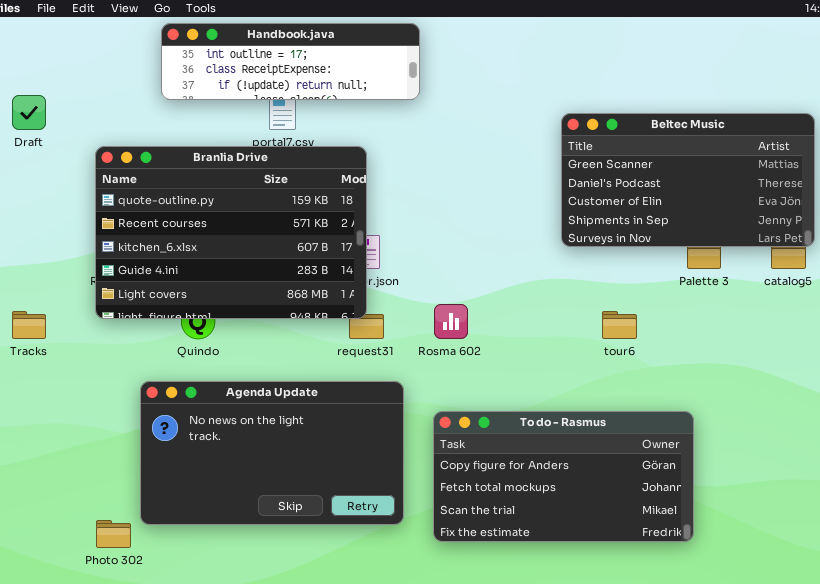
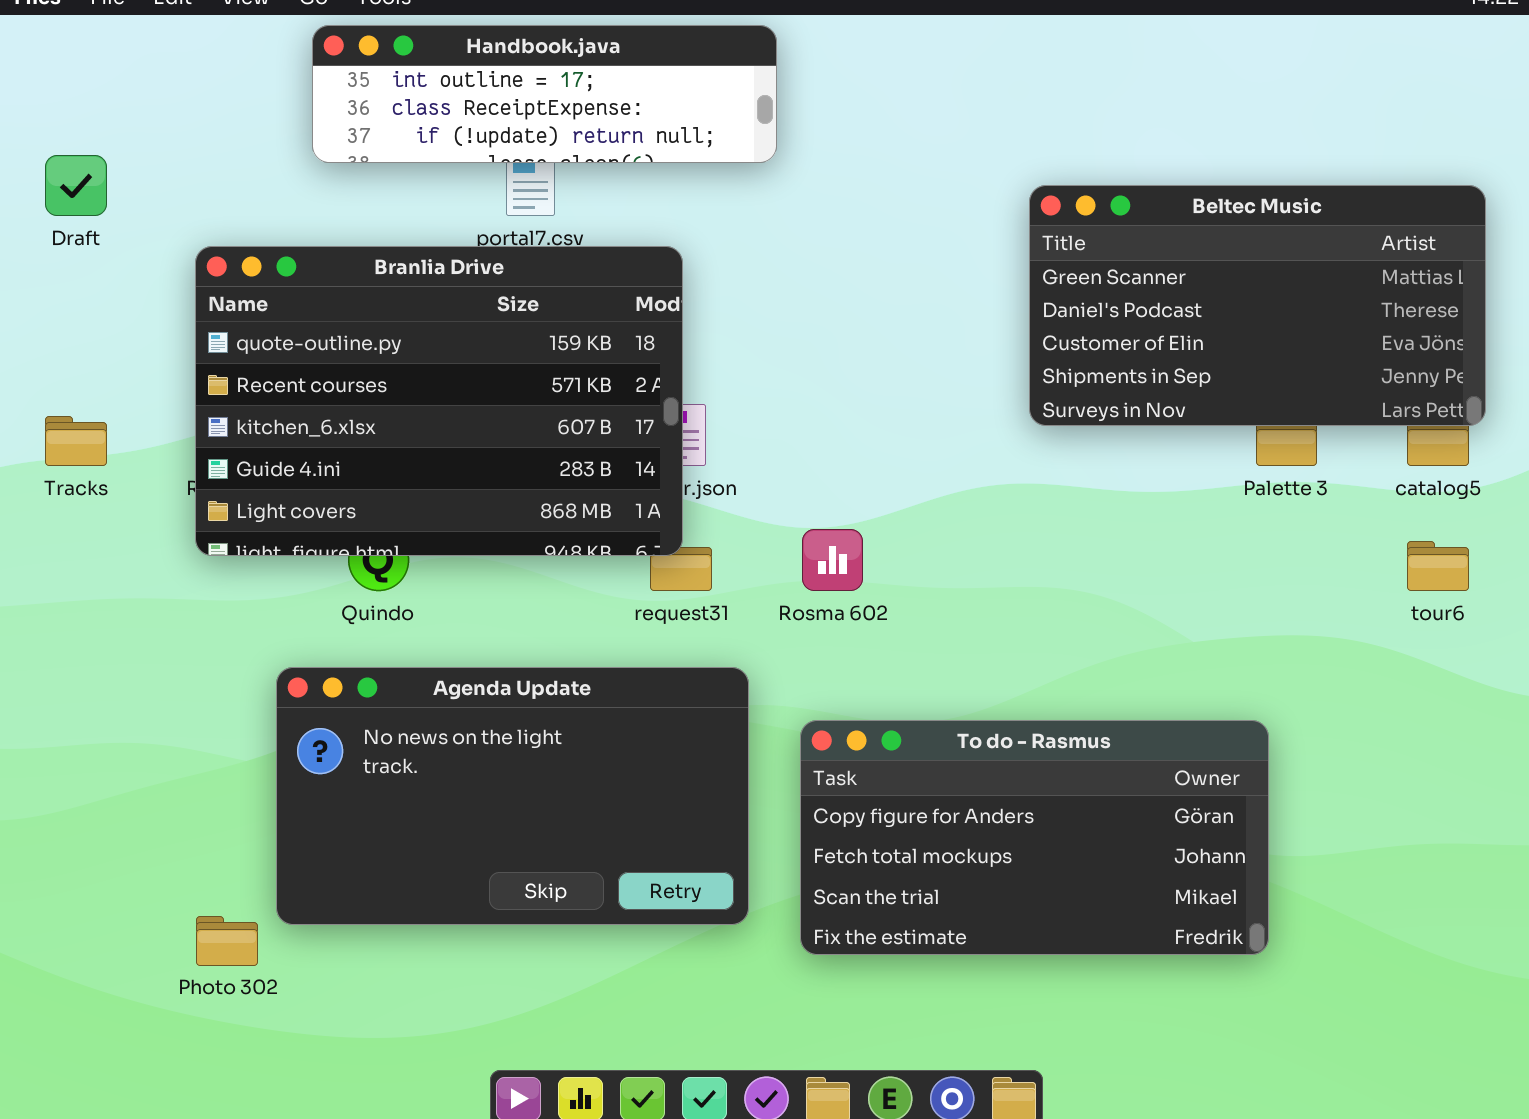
Tracks: [12,311,46,339] -> [45,416,107,466], moved
tour6: [602,311,637,339] -> [1407,541,1469,591], moved

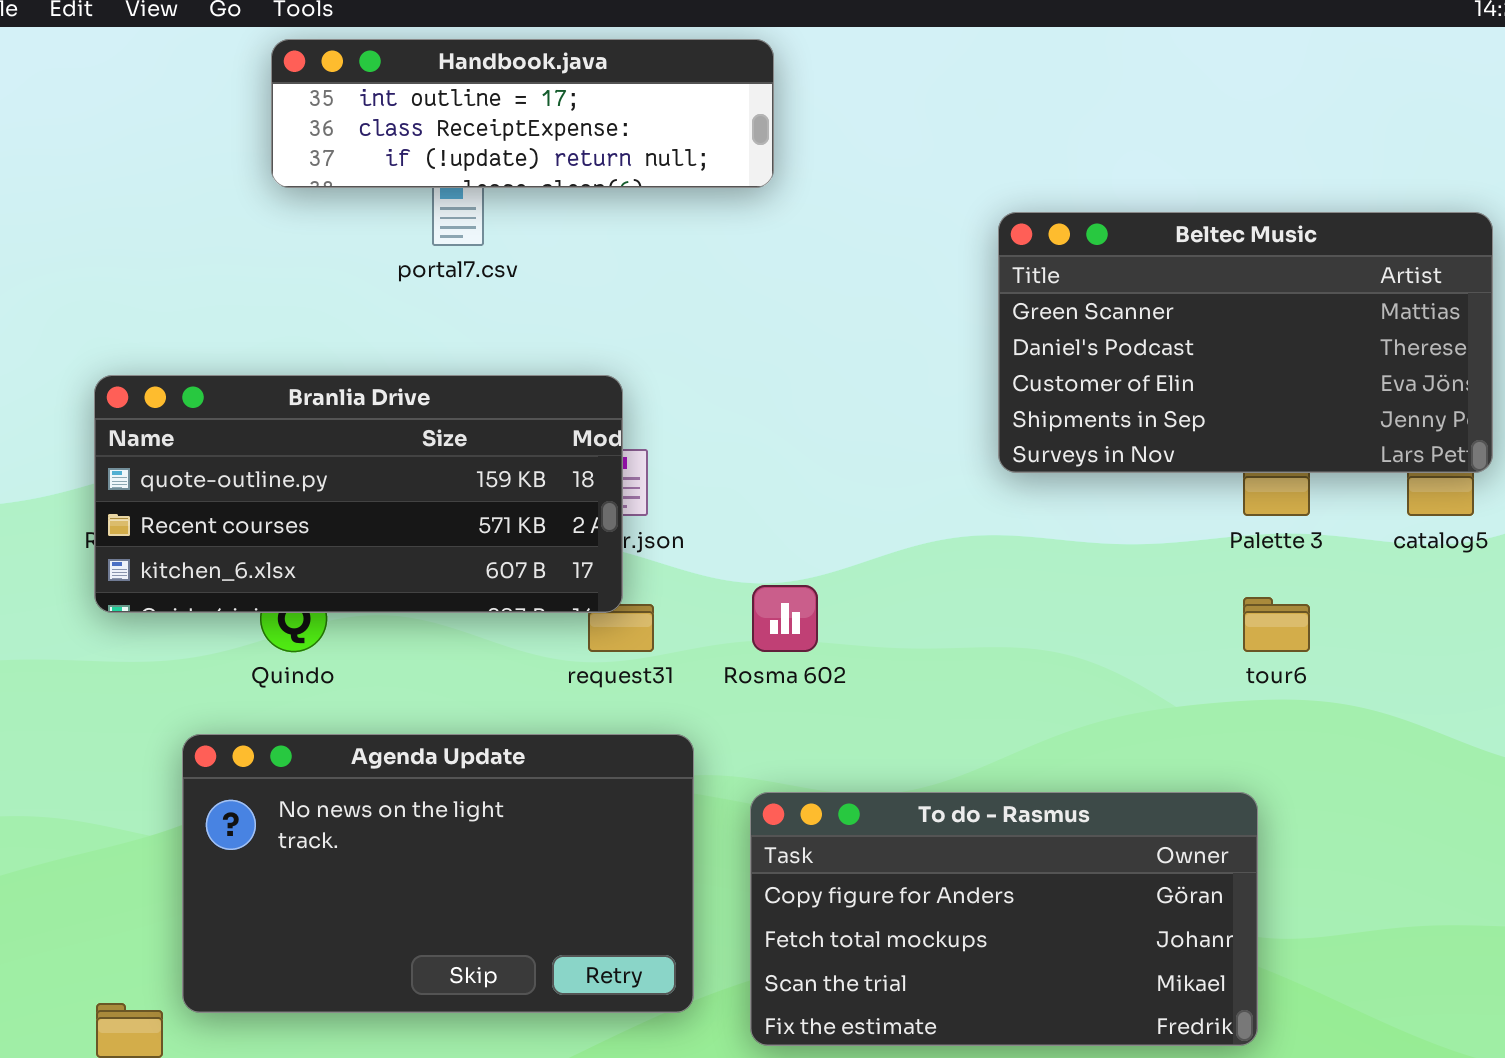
Handbook.java: [312,25,777,163] -> [271,39,774,188], moved
Branlia Drive: [195,246,683,556] -> [94,375,623,613], resized
tour6: [1407,541,1469,591] -> [1243,597,1310,652], moved

